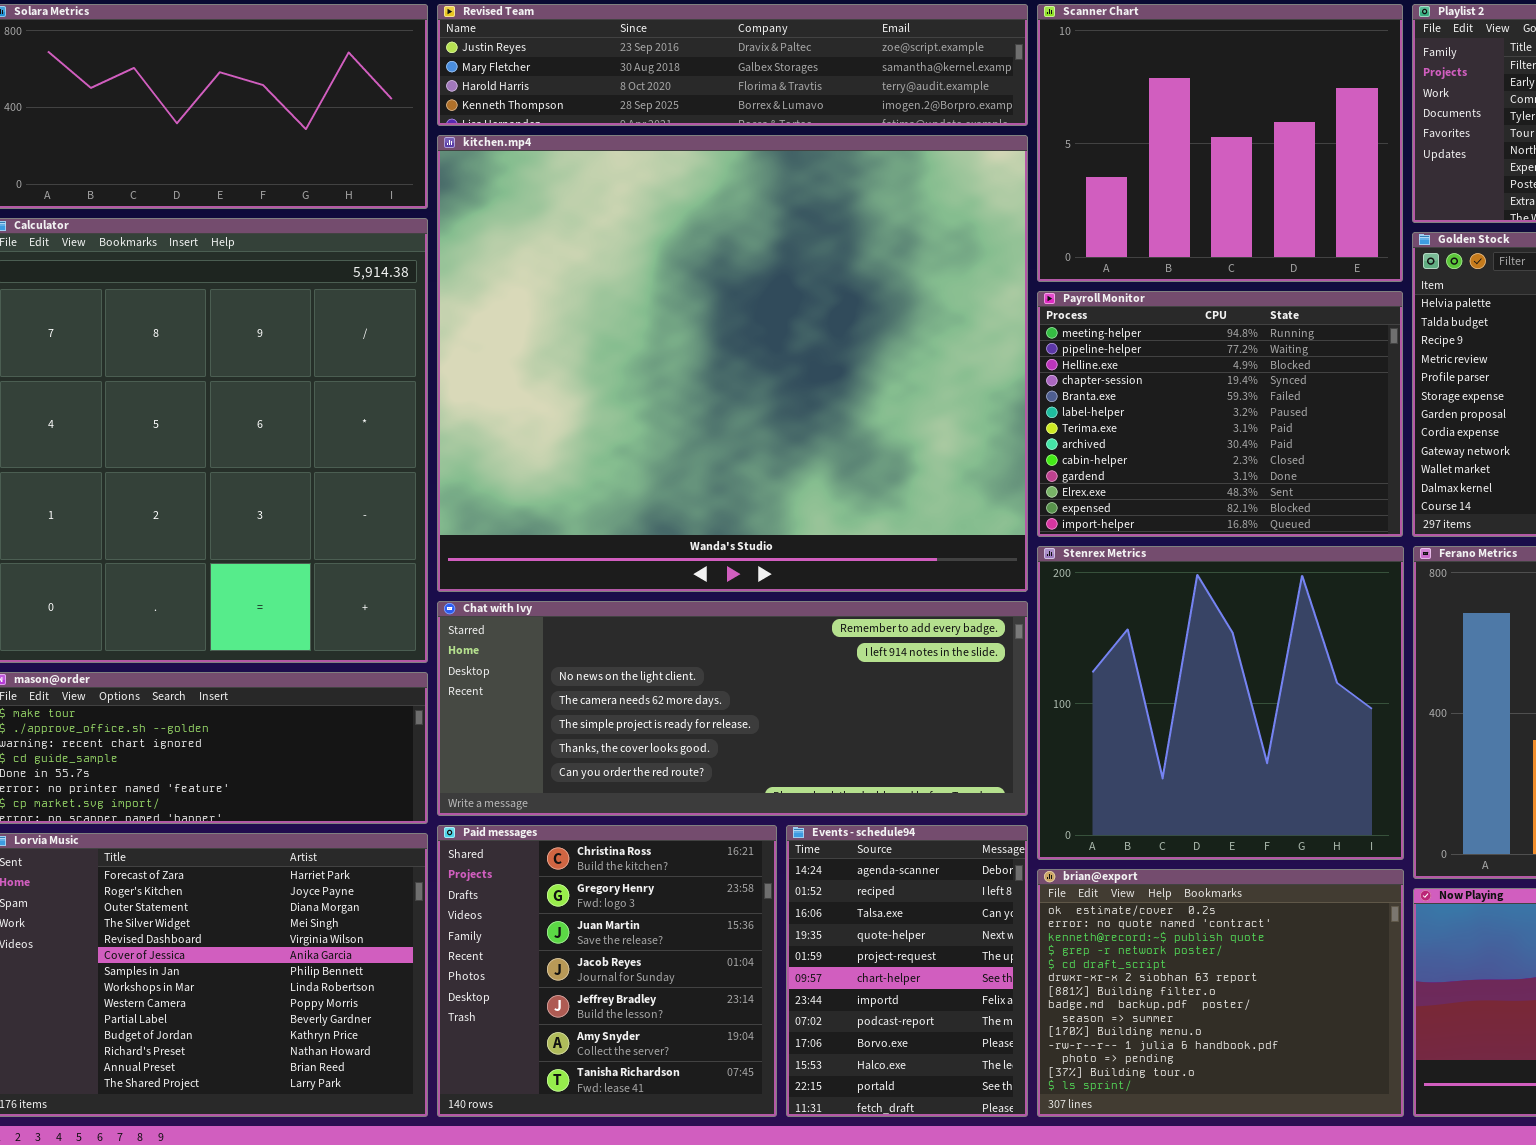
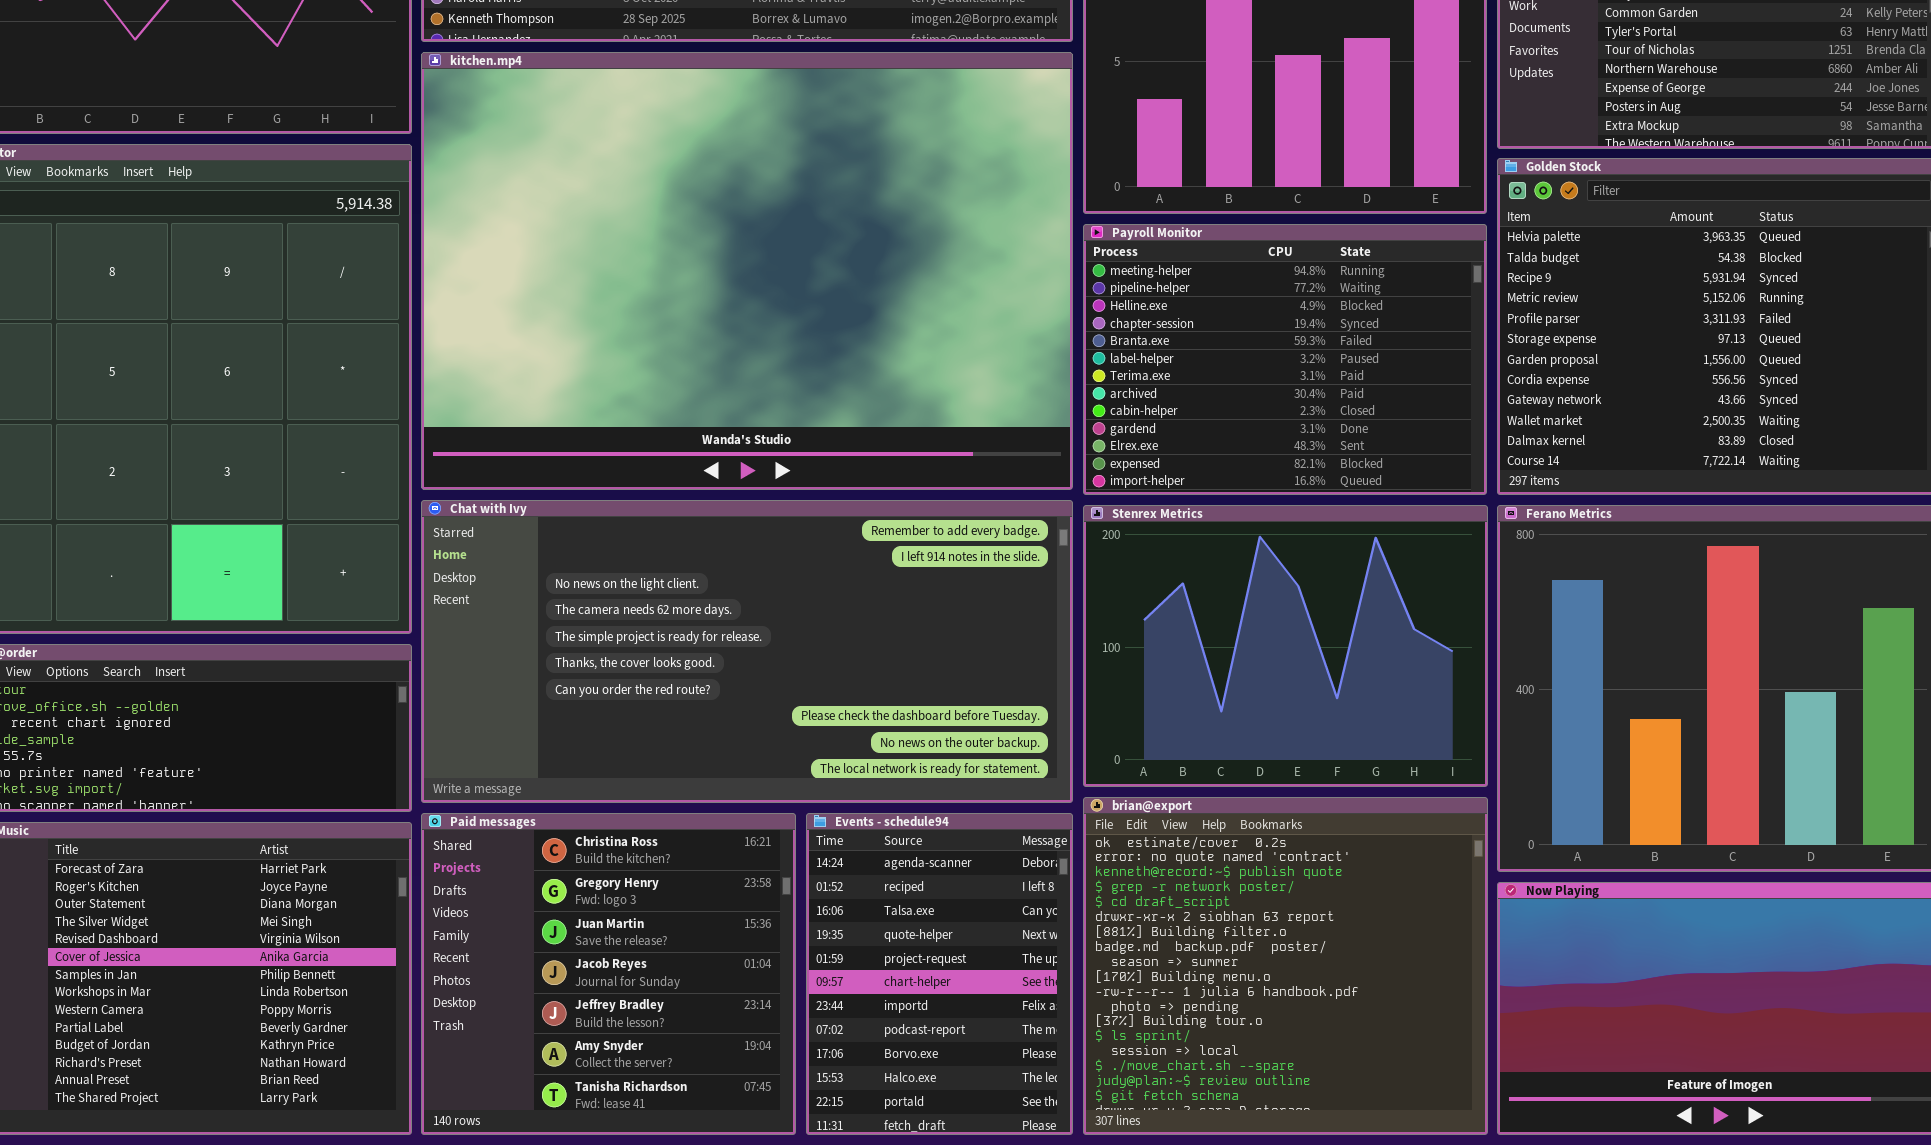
kitchen.mp4: [437,135,1028,592] -> [421,52,1073,490], resized
Stenrex Metrics: [1037,546,1404,860] -> [1083,505,1488,787], resized
Chat with Ivy: [437,601,1028,816] -> [421,500,1073,803], resized
brian@export: [1037,869,1404,1117] -> [1083,797,1488,1135], resized

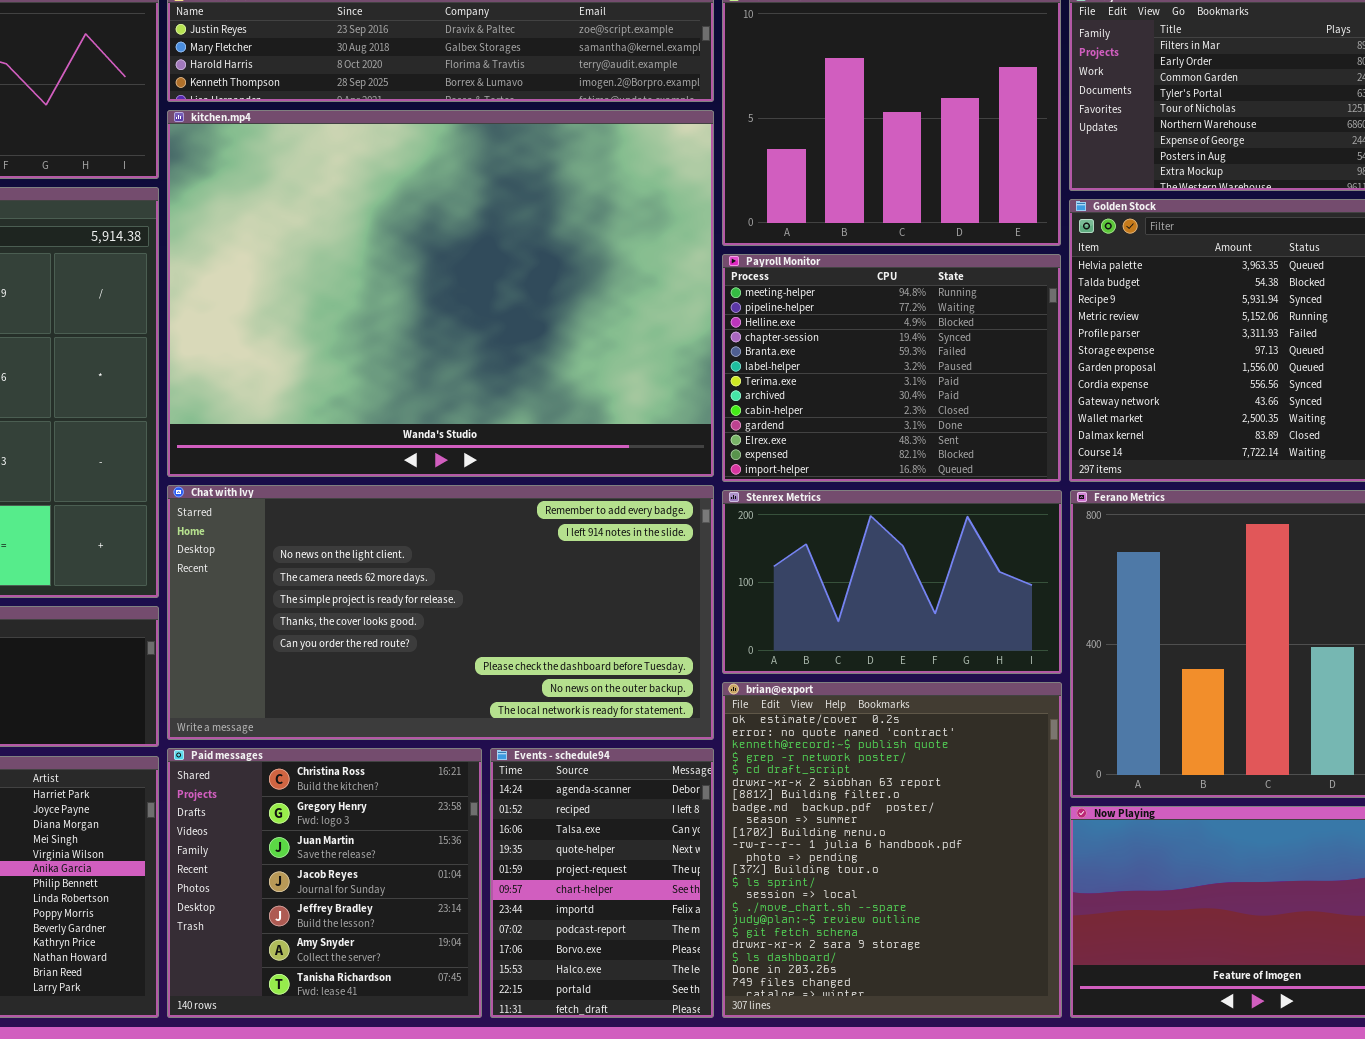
Stenrex Metrics: [1083,505,1488,787] -> [722,490,1062,674], resized
brian@export: [1083,797,1488,1135] -> [722,682,1062,1018], resized

